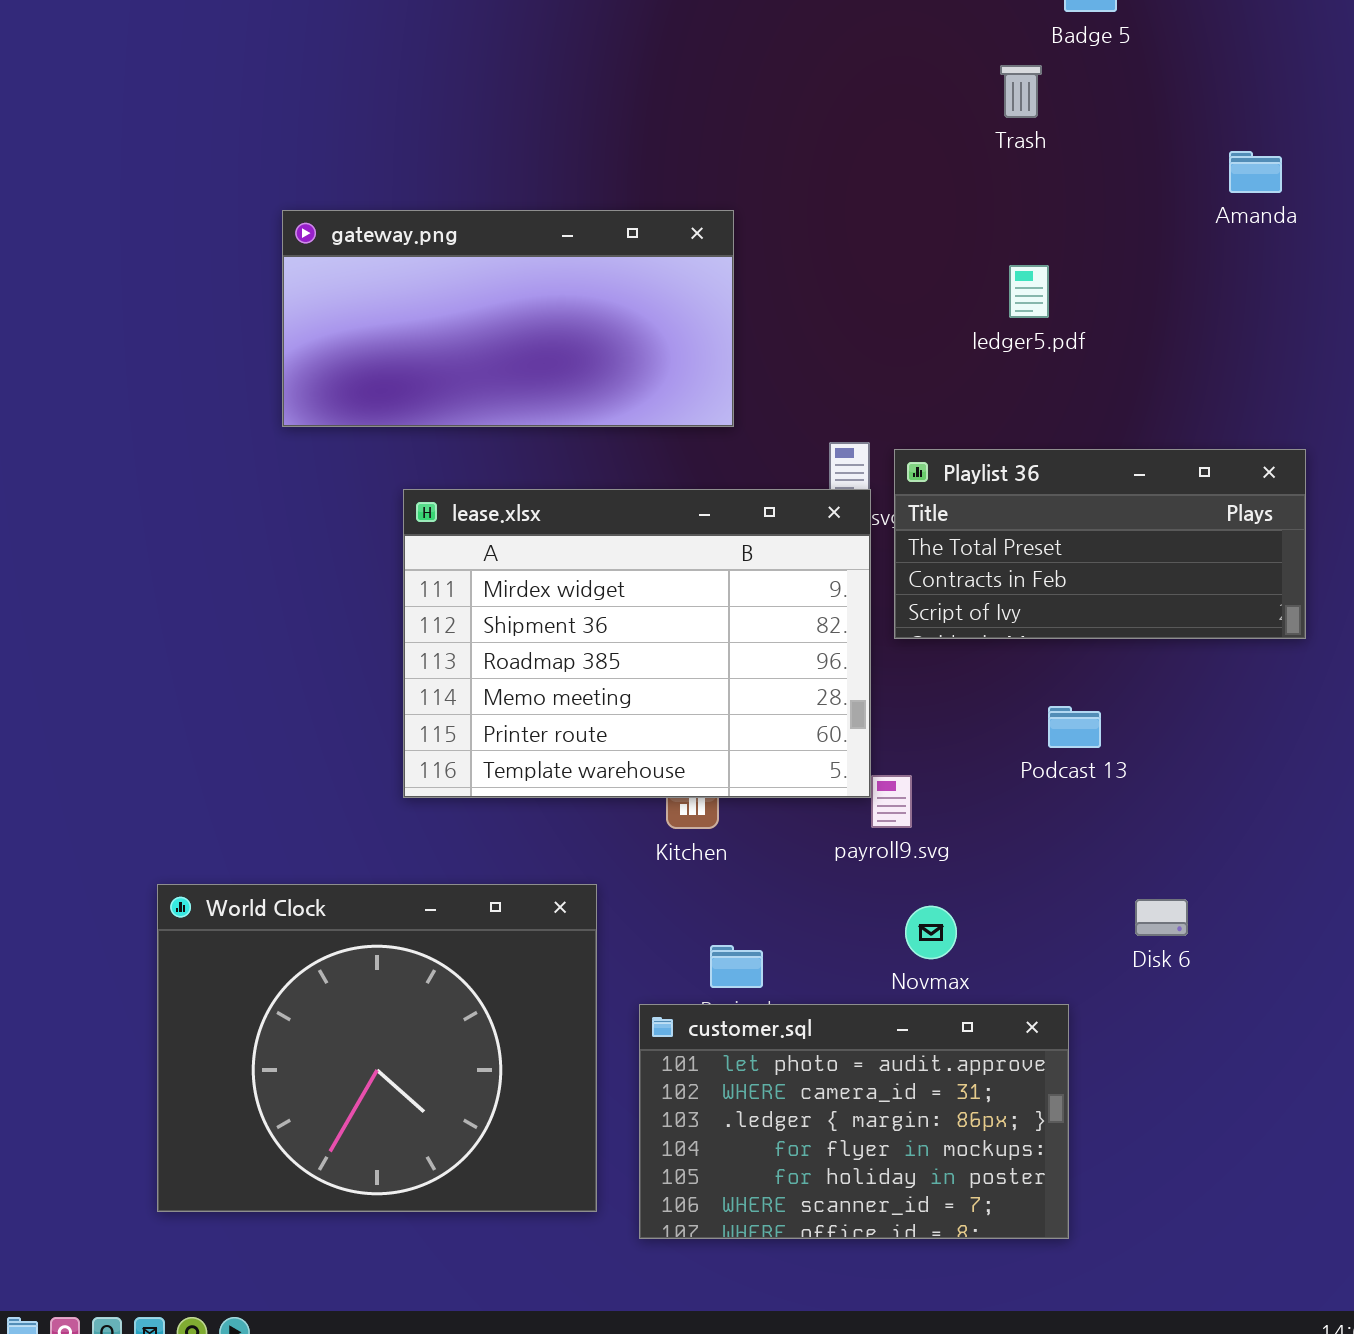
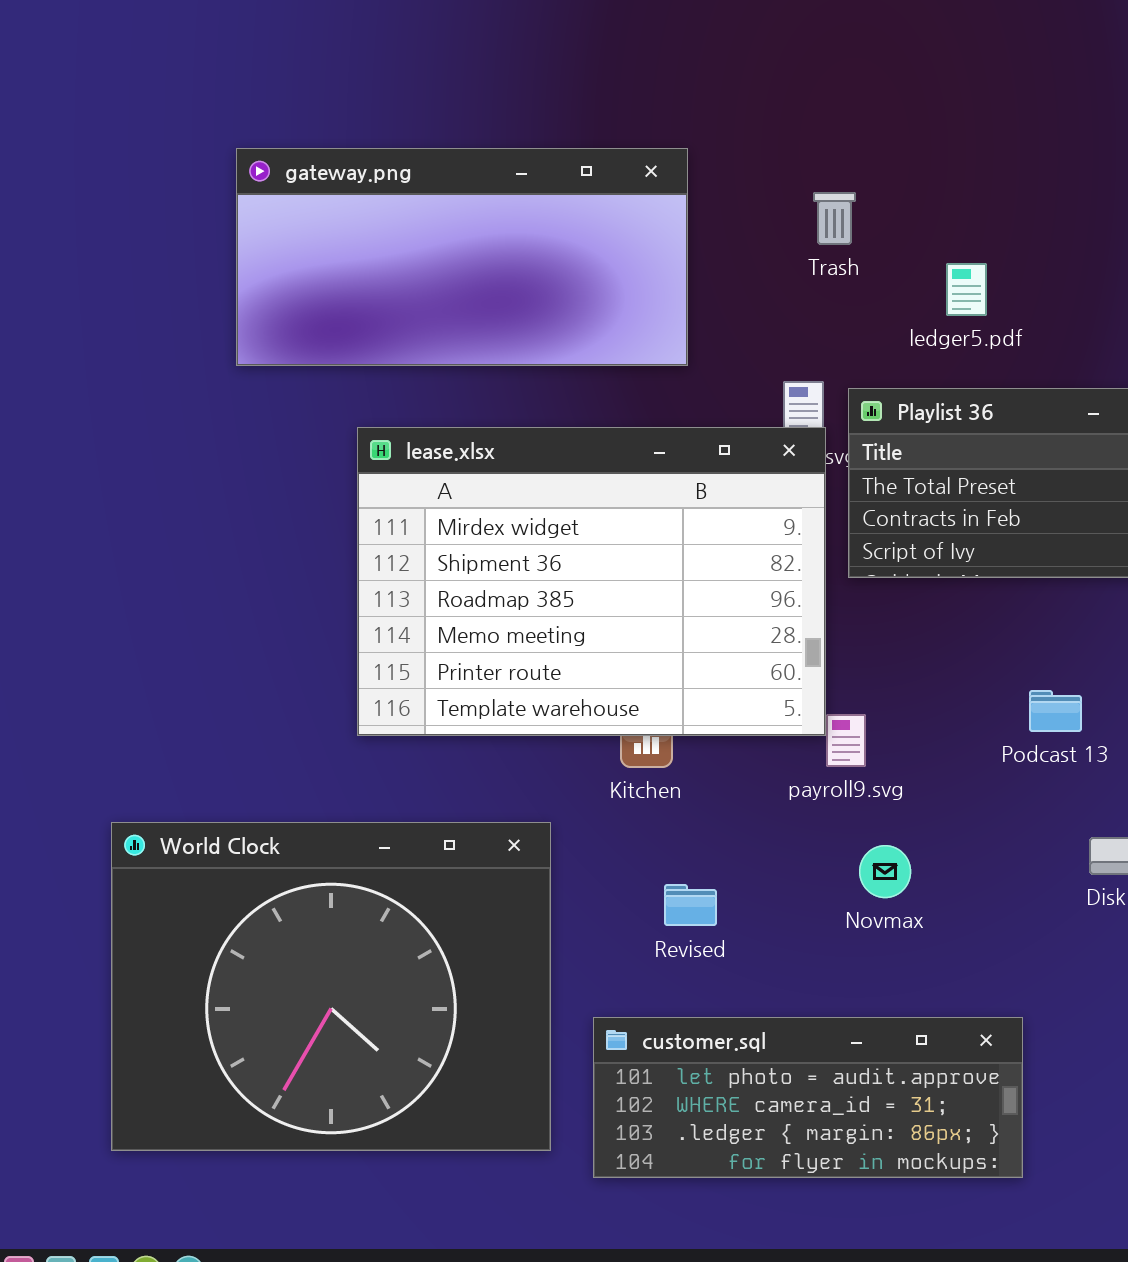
Trash: [1000,65,1042,118] -> [813,192,856,245], moved
ledger5.pdf: [1009,265,1049,318] -> [946,263,987,316], moved
Podcast 13: [1048,706,1101,748] -> [1029,690,1082,732], moved
customer.sql: [639,1004,1069,1239] -> [593,1017,1023,1178], resized

